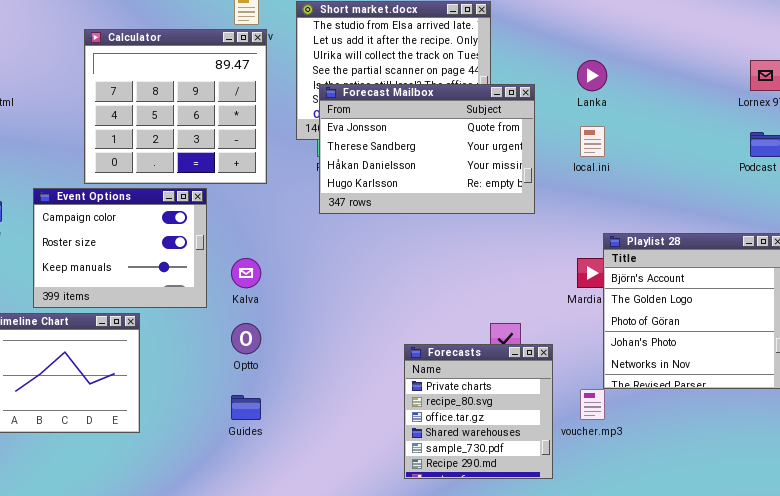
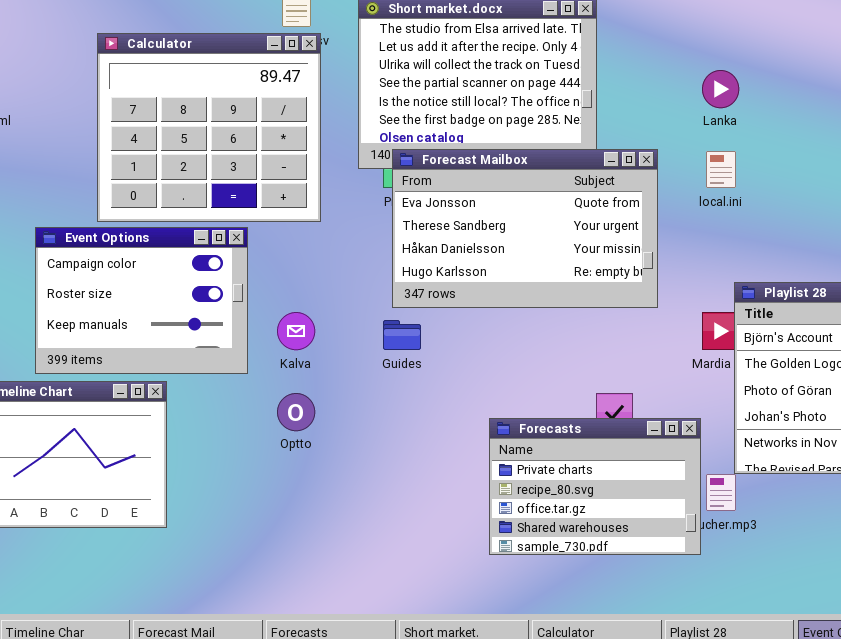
Forecast Mailbox: [319,84,535,214] -> [392,149,658,308], moved
Forecasts: [404,344,553,479] -> [489,418,701,555], resized
Guides: [231,395,261,420] -> [383,320,421,350], moved

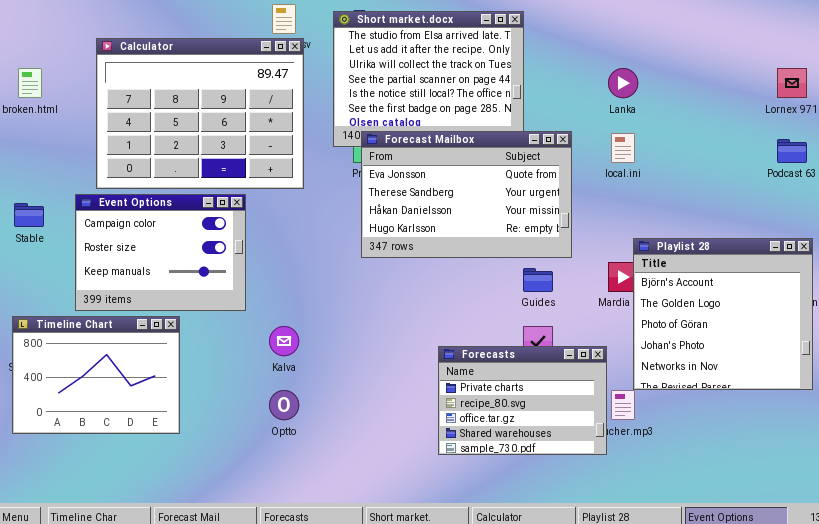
Calculator: [97,33,321,222] -> [96,38,304,189], resized
Kalva: [277,312,315,350] -> [269,326,299,356], moved
Guides: [383,320,421,350] -> [523,268,553,292], moved
Optto: [277,393,315,431] -> [269,390,299,420], moved

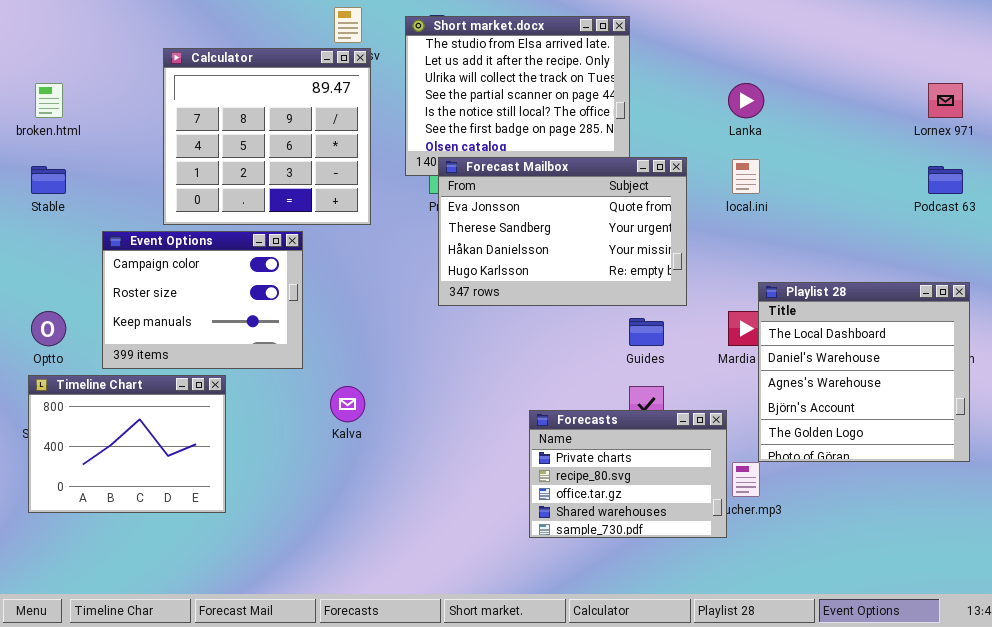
Calculator: [96,38,304,189] -> [163,48,371,225], resized
Stable: [14,203,44,227] -> [31,166,66,194], moved
Playlist 28: [633,238,813,390] -> [758,282,970,462], scrolled up 3 rows
Optto: [269,390,299,420] -> [31,311,66,346], moved

